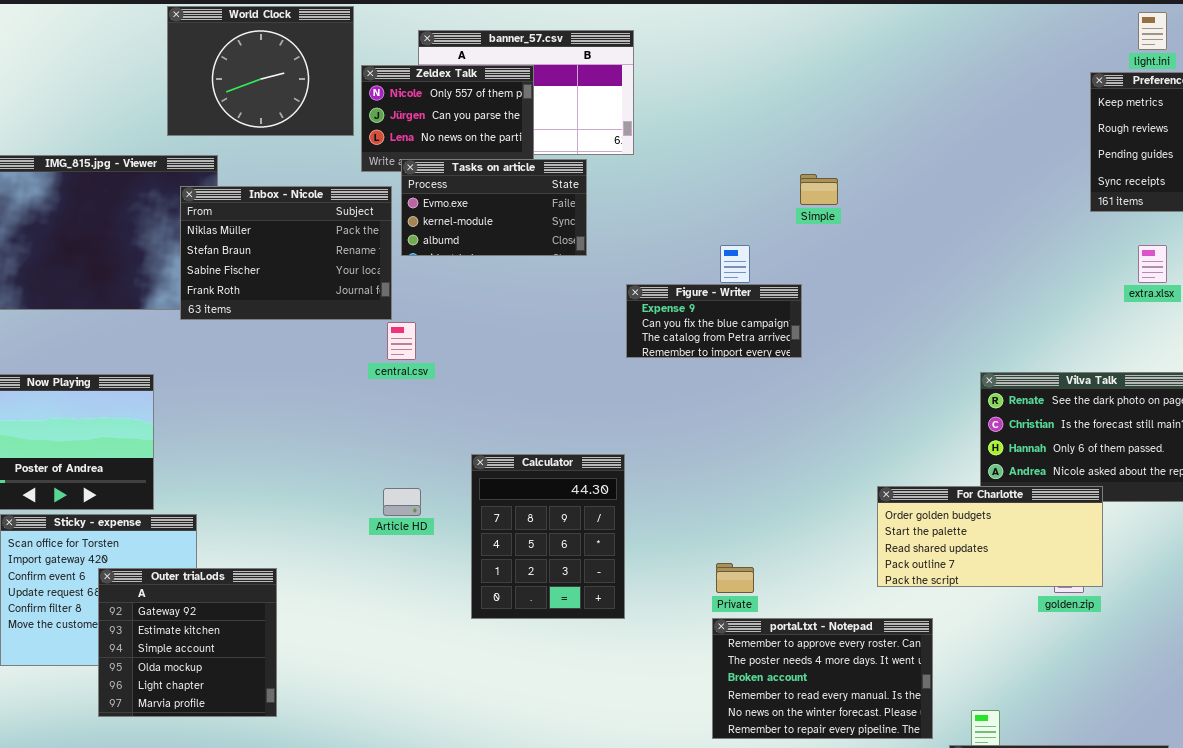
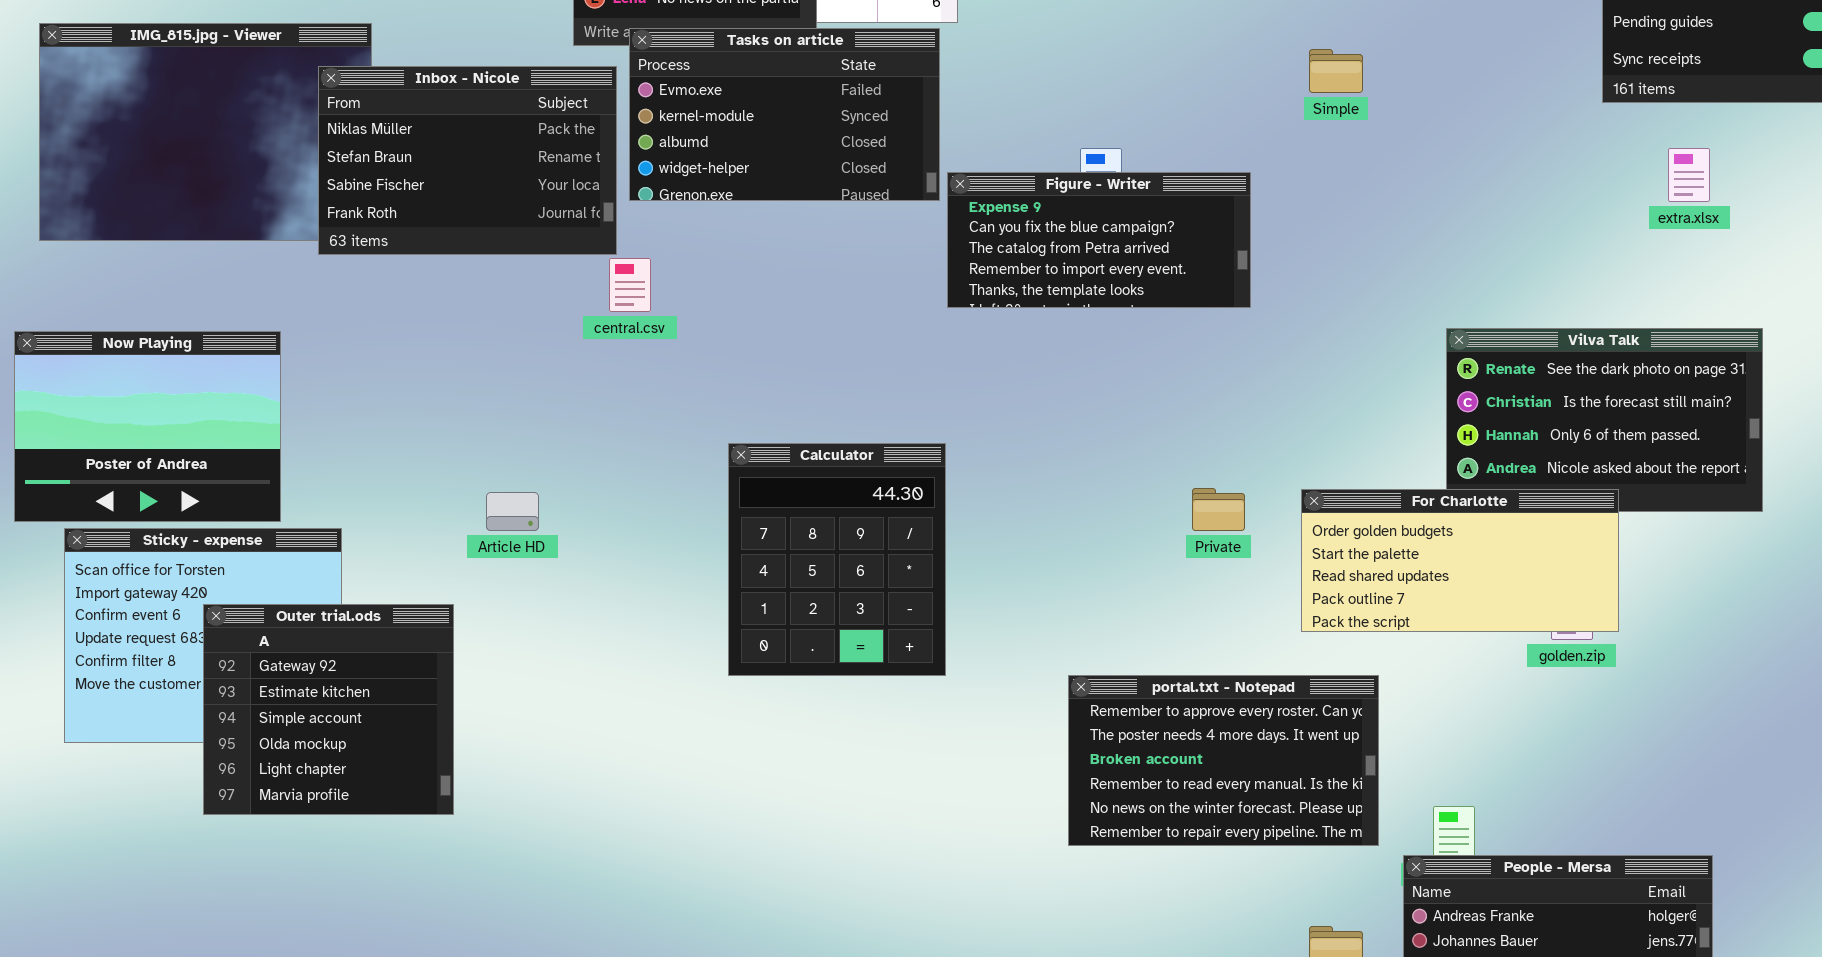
Tasks on article: [401,159,587,256] -> [629,28,940,201], resized
Simple: [800,174,838,205] -> [1309,49,1363,93], moved
Figure - Writer: [626,284,802,358] -> [947,172,1251,308], resized
Article HD: [383,488,421,516] -> [486,492,539,531], moved
Private: [716,563,754,593] -> [1192,488,1245,531], moved

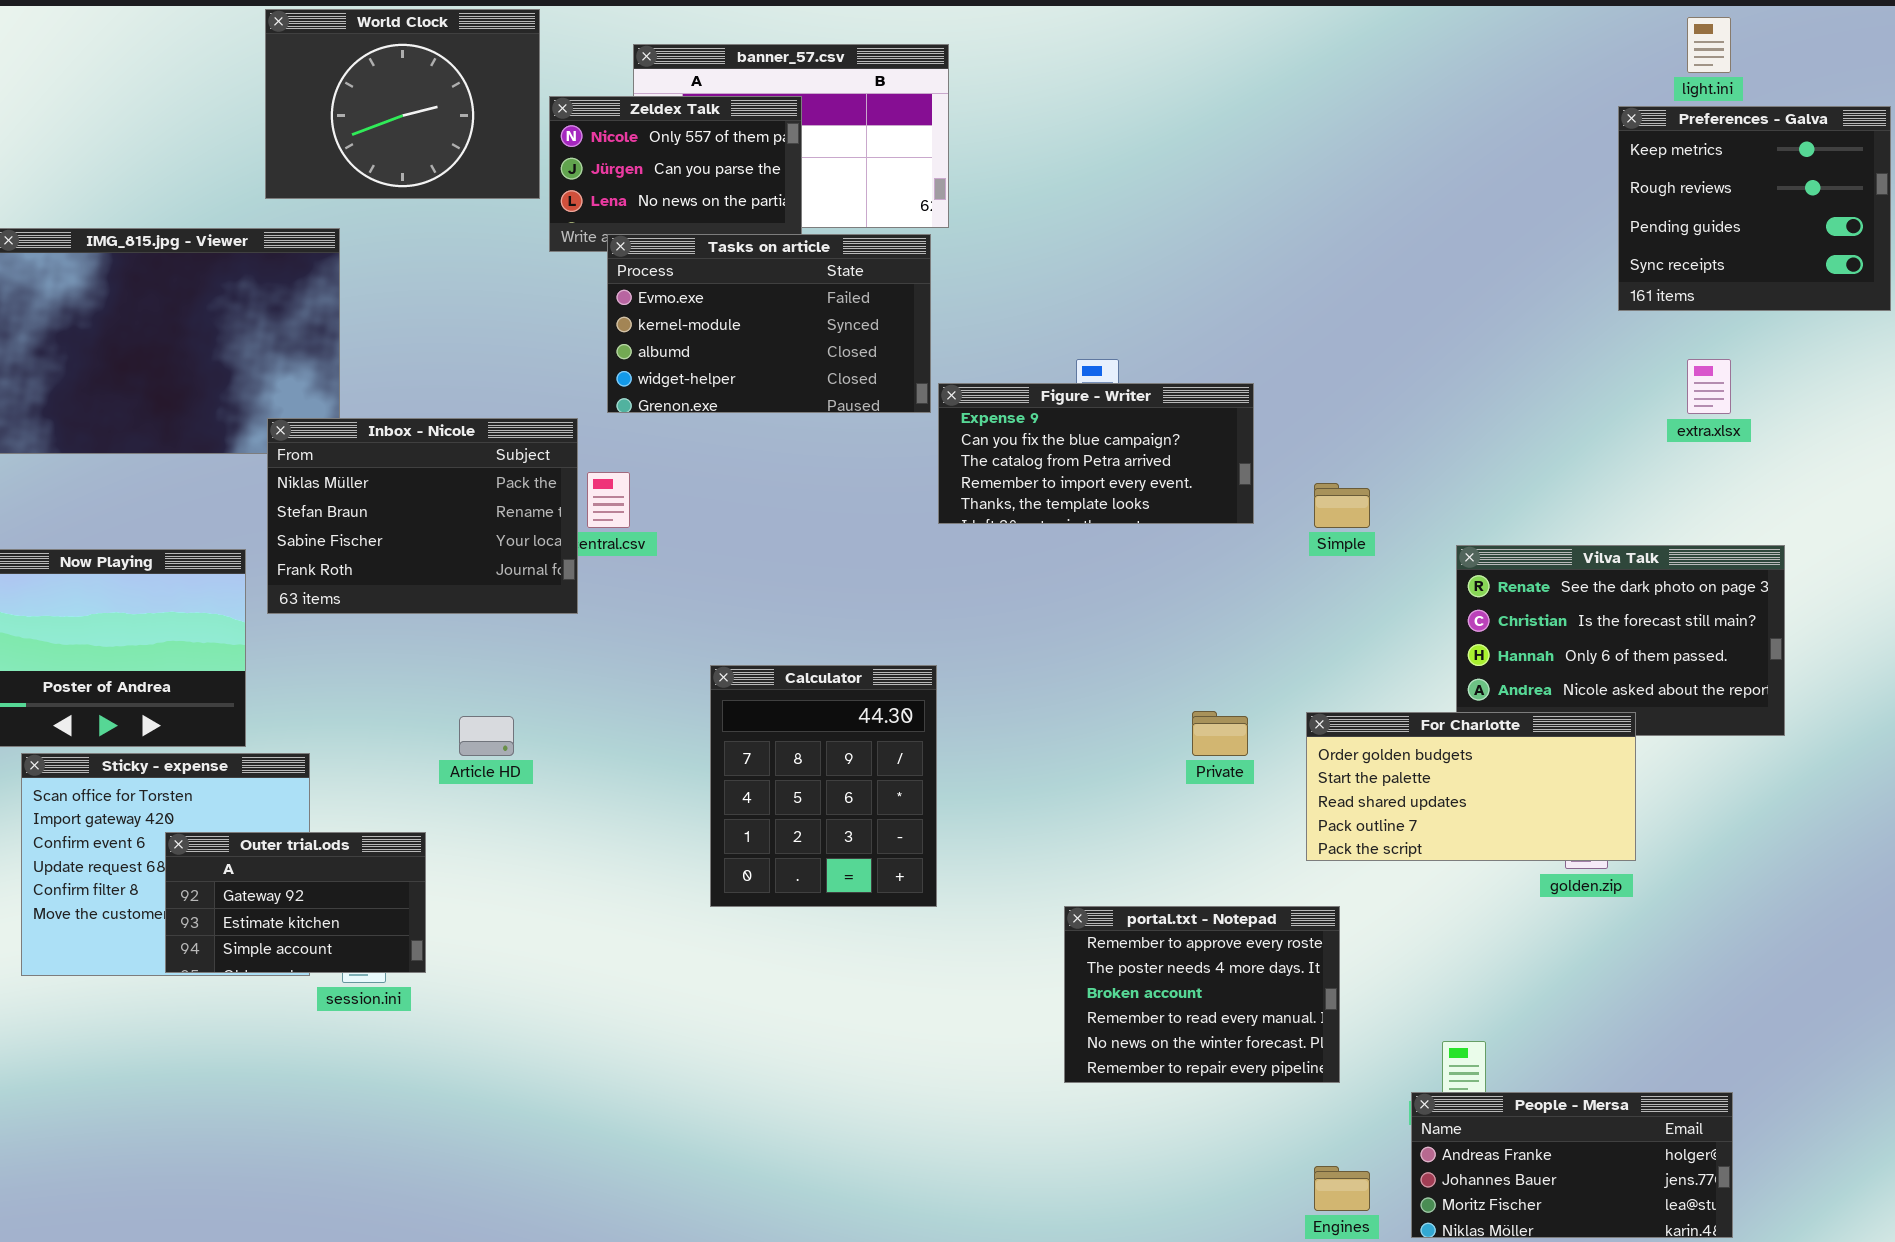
Simple: [1309,49,1363,93] -> [1314,483,1370,528], moved
Inbox - Nicole: [318,66,617,255] -> [267,418,578,614], moved
Outer trial.ods: [203,604,454,815] -> [165,832,426,973], resized
portal.txt - Notepad: [1068,675,1379,846] -> [1064,906,1340,1083], resized

